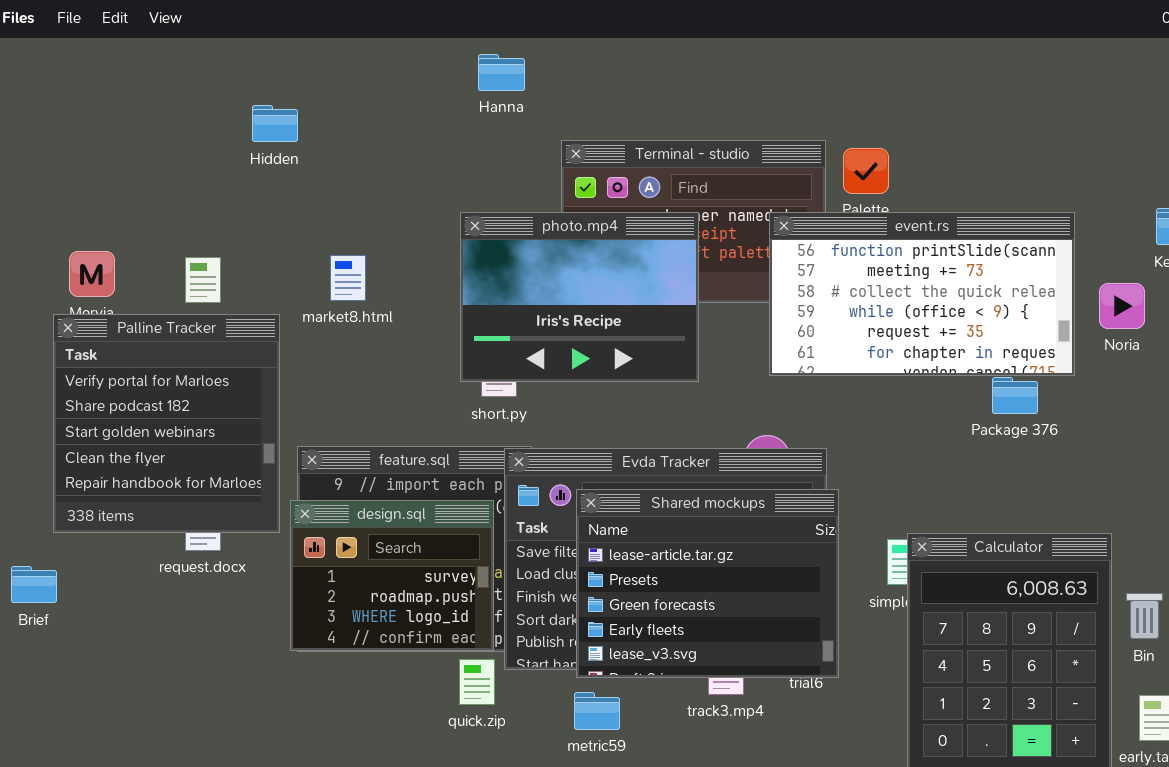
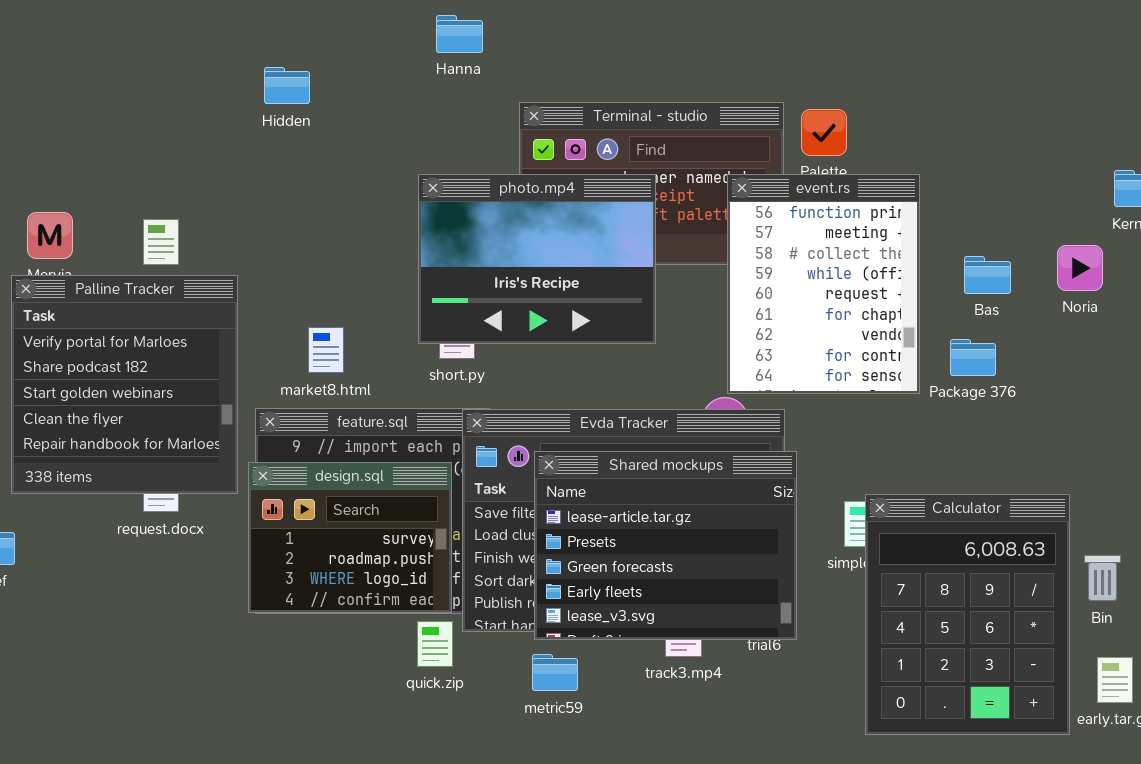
Hidden: [252,105,298,142] -> [264,67,310,104], moved
event.rs: [769,212,1075,376] -> [727,174,920,394], resized
market8.html: [330,255,366,301] -> [308,327,344,373], moved

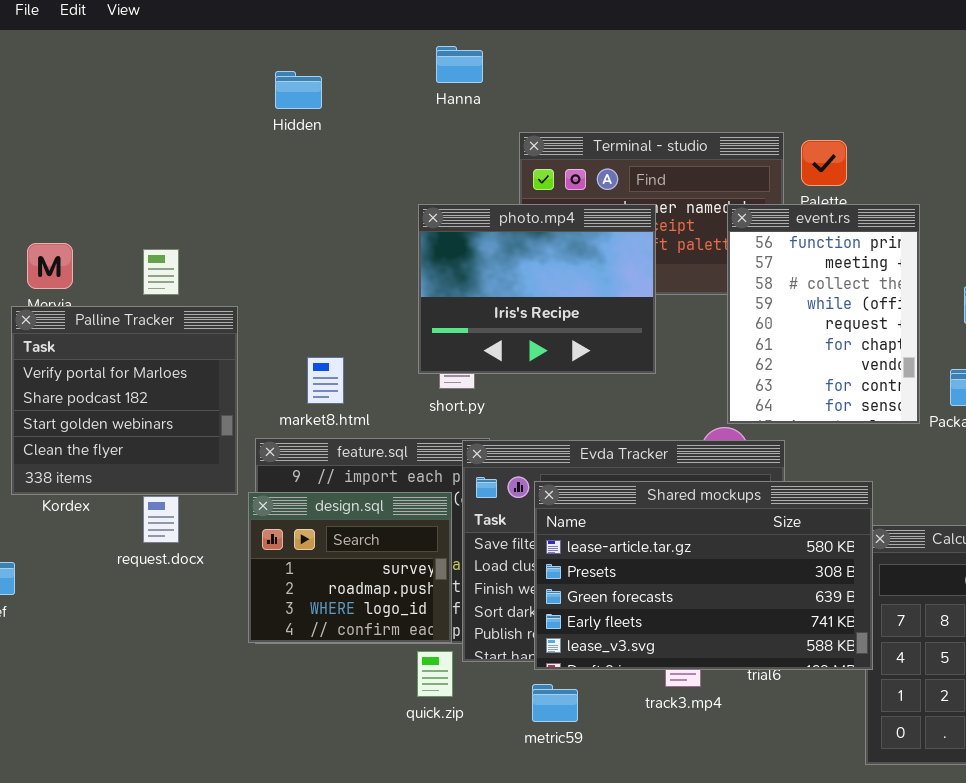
Hidden: [264,67,310,104] -> [275,71,322,109], moved
Palline Tracker: [11,275,238,494] -> [11,306,238,495], resized
Shared mockups: [534,451,797,640] -> [534,481,873,670], resized

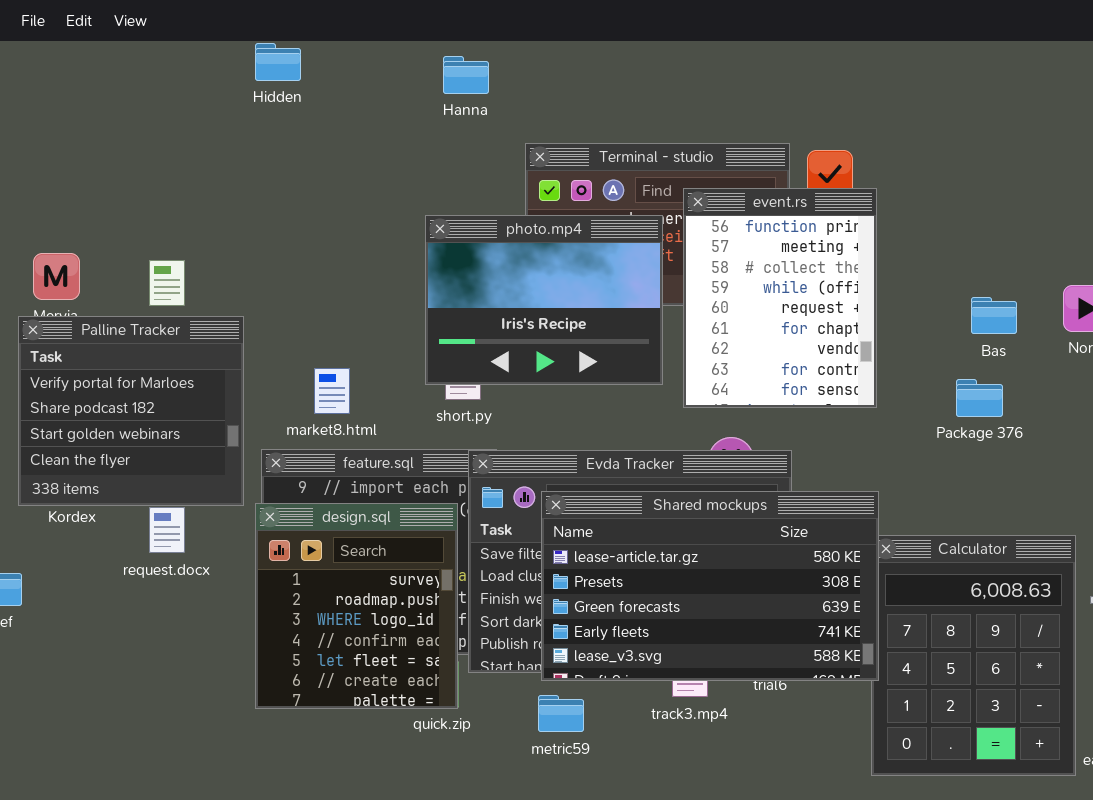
Hidden: [275,71,322,109] -> [255,43,301,81], moved
event.rs: [727,204,920,424] -> [683,188,877,408], moved
design.sql: [248,492,452,643] -> [255,503,458,709], resized

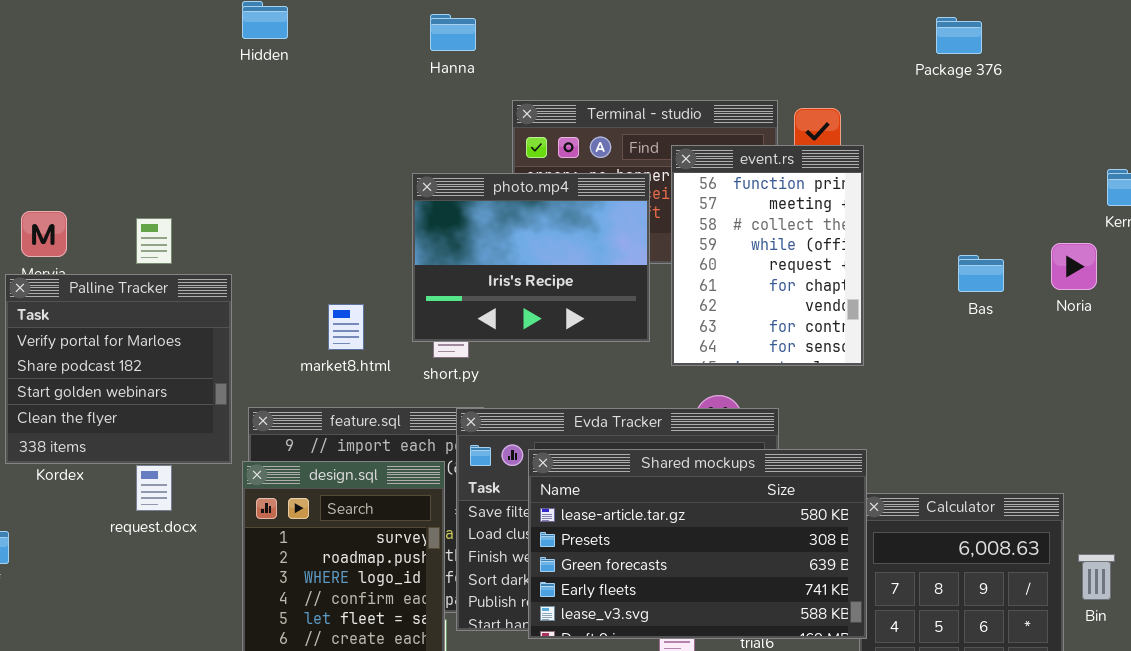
market8.html: [314,368,350,414] -> [328,304,364,350], moved
Package 376: [956,379,1003,417] -> [936,17,982,54], moved

